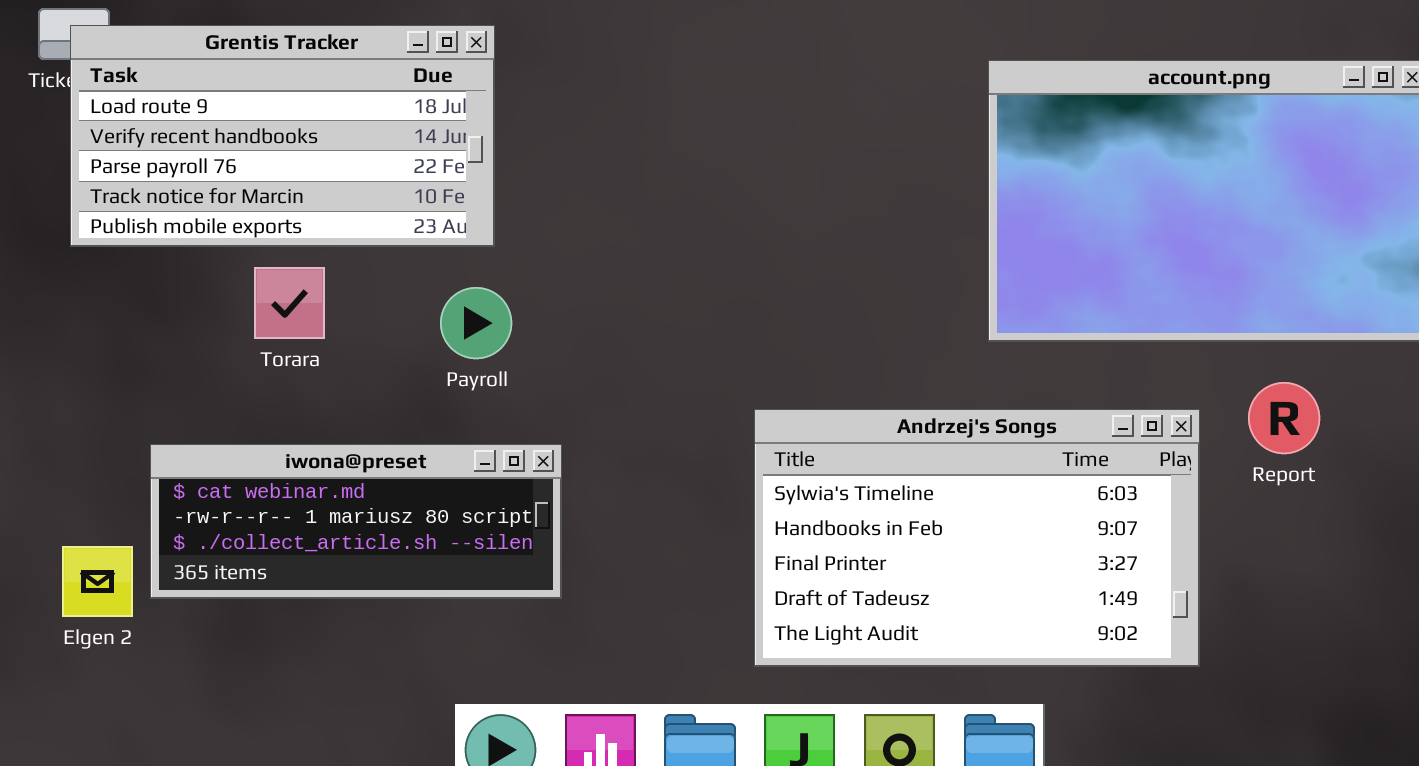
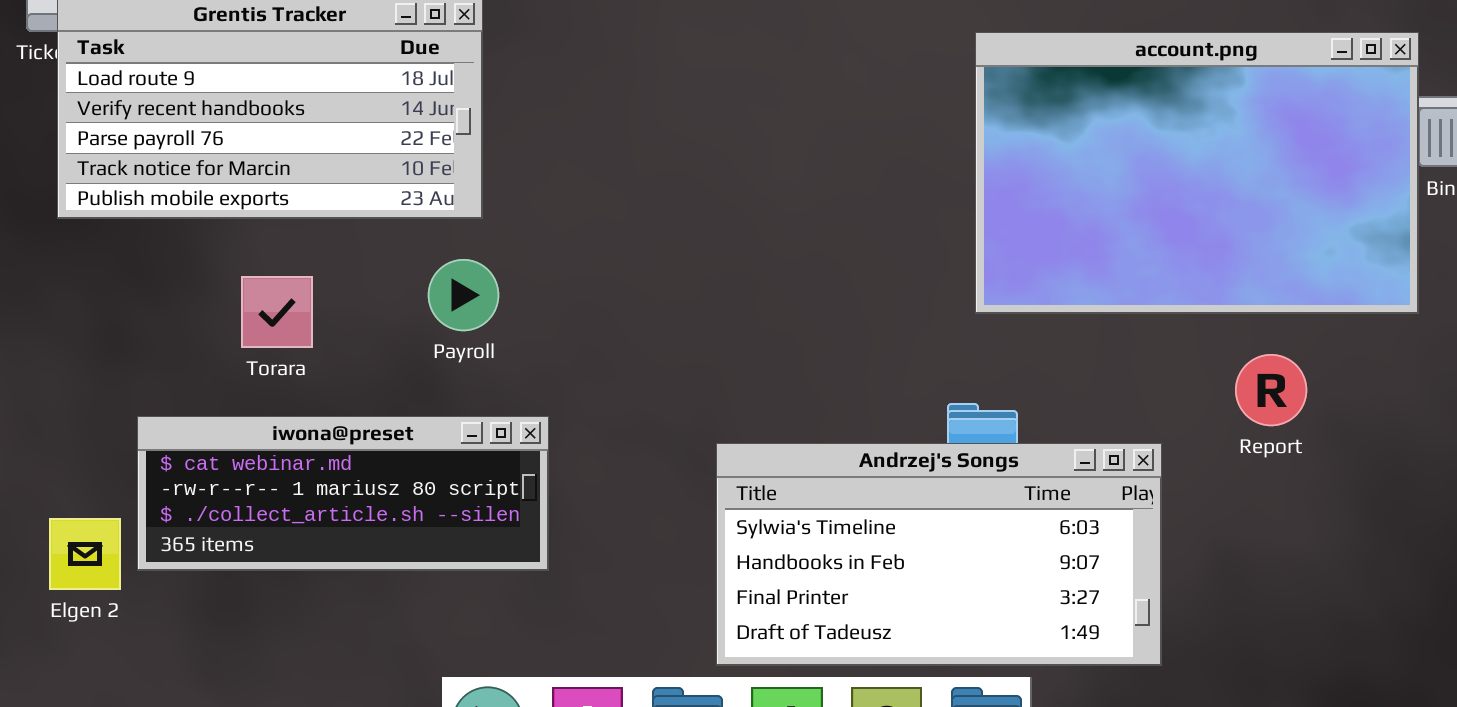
Torara: [254,267,325,339] -> [241,276,313,348], moved
Andrzej's Songs: [754,409,1200,667] -> [716,443,1162,666], moved, resized

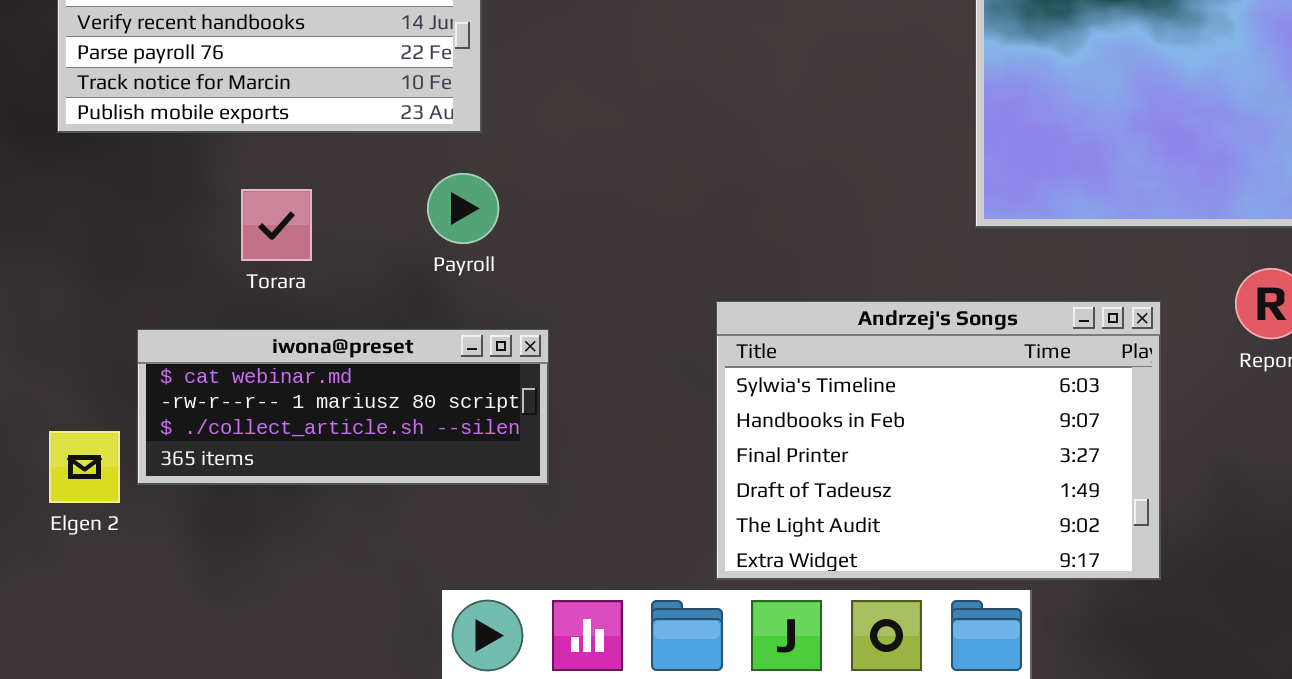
Andrzej's Songs: [716,443,1162,666] -> [716,301,1161,580], resized

